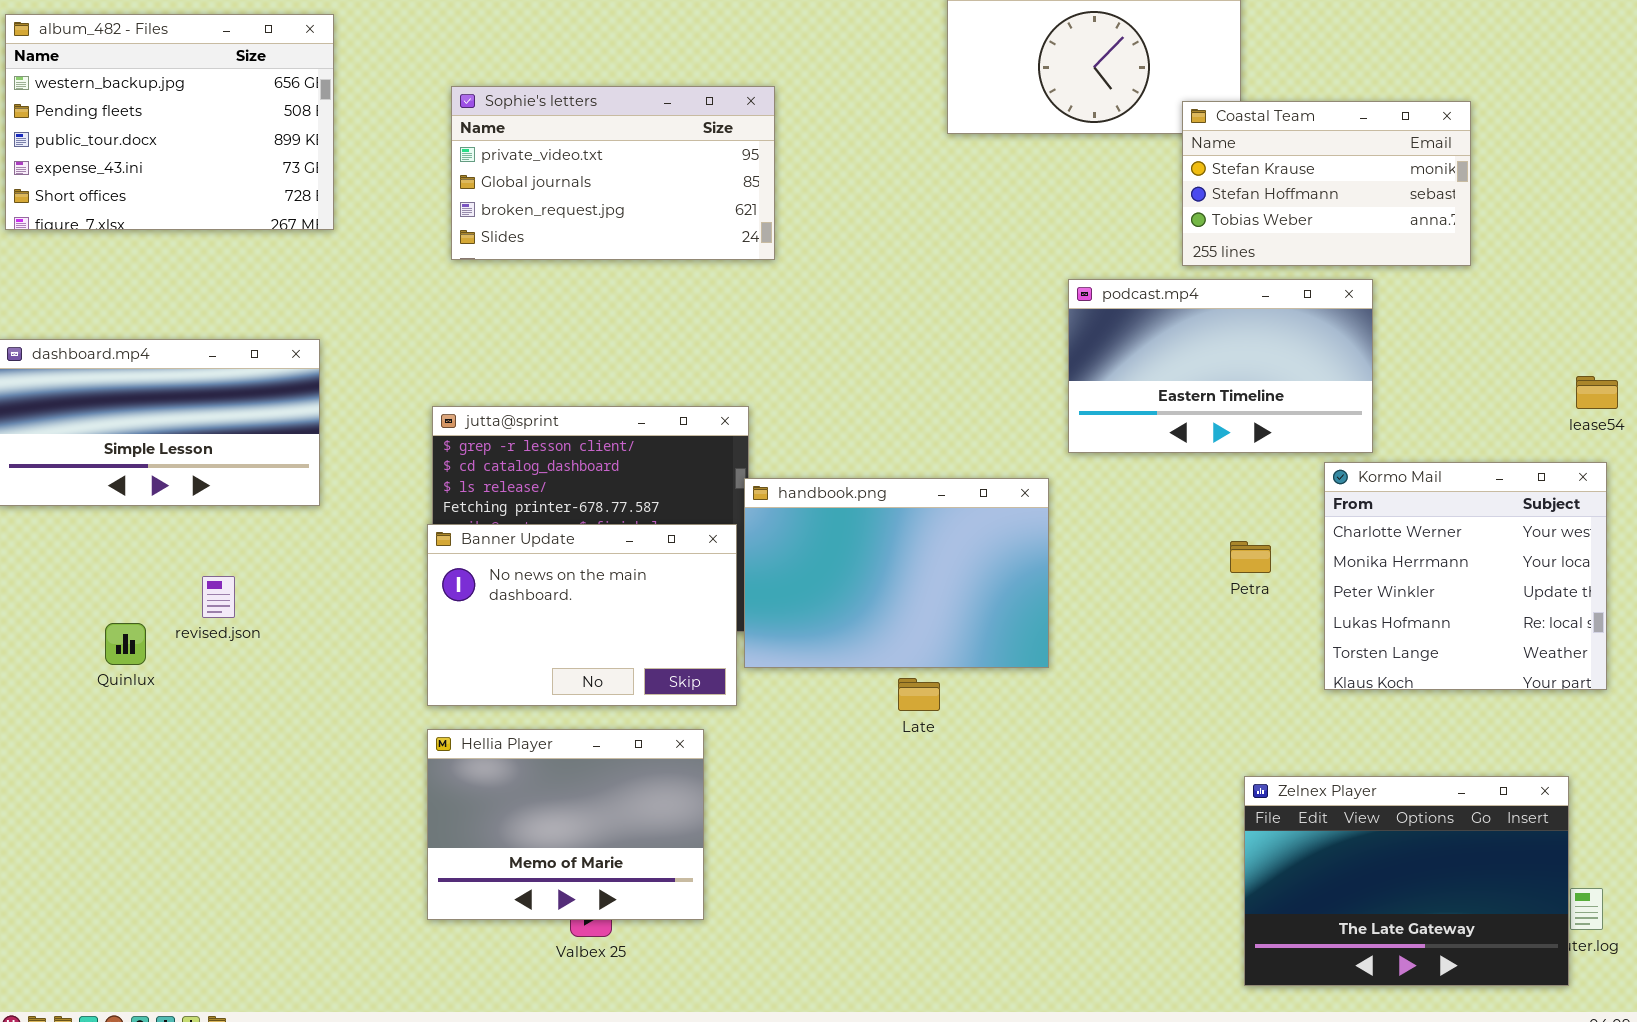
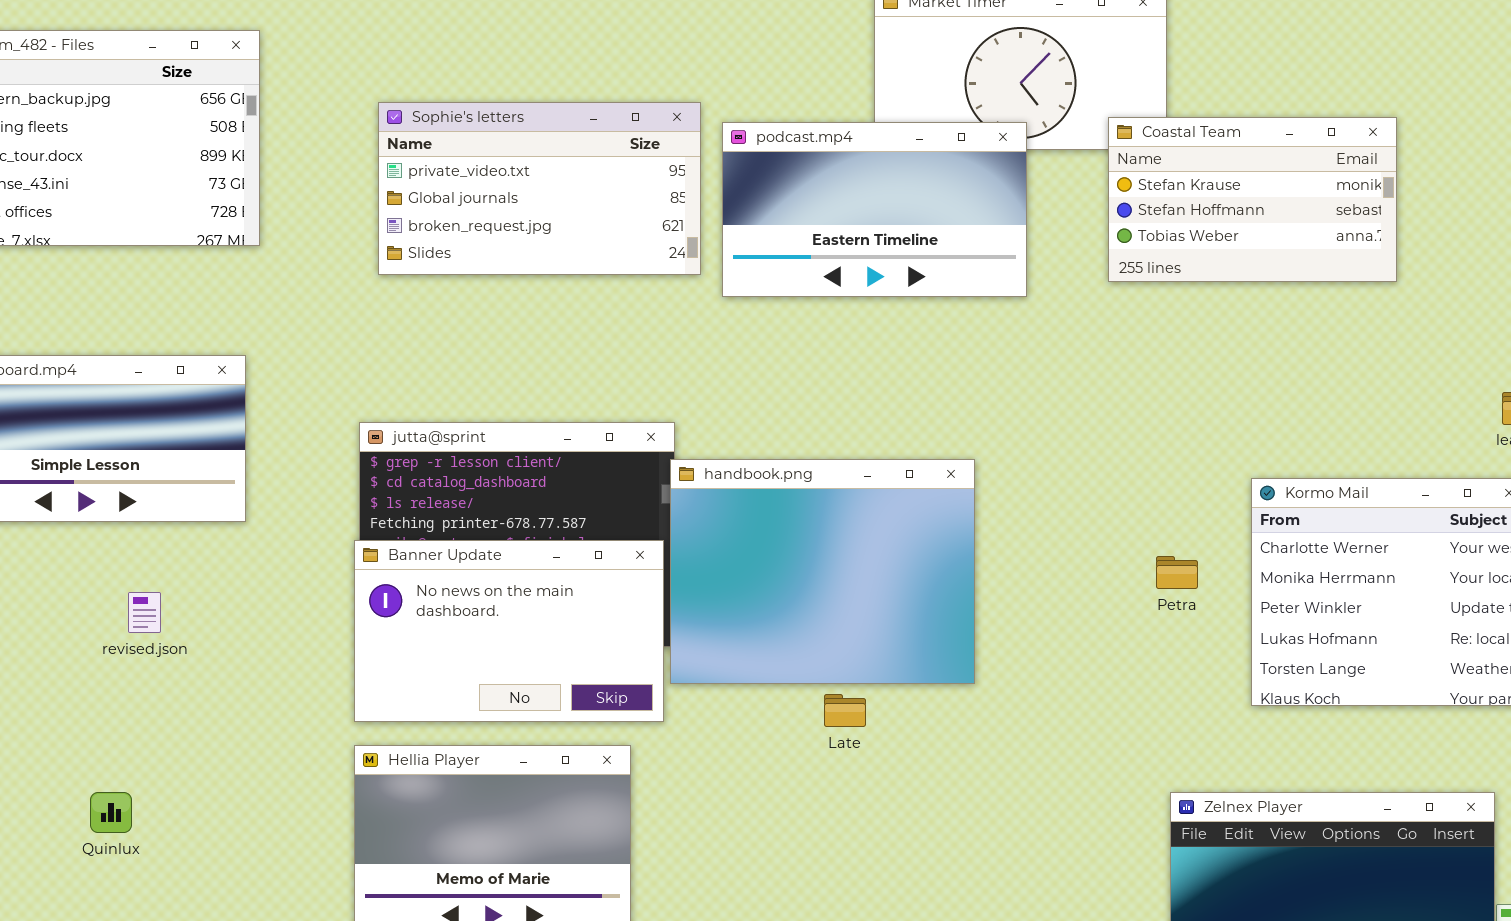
podcast.mp4: [1068,279,1373,453] -> [722,122,1027,297], moved
handbook.png: [744,478,1049,668] -> [670,459,975,684], resized
Quinlux: [105,623,146,665] -> [90,792,132,833], moved

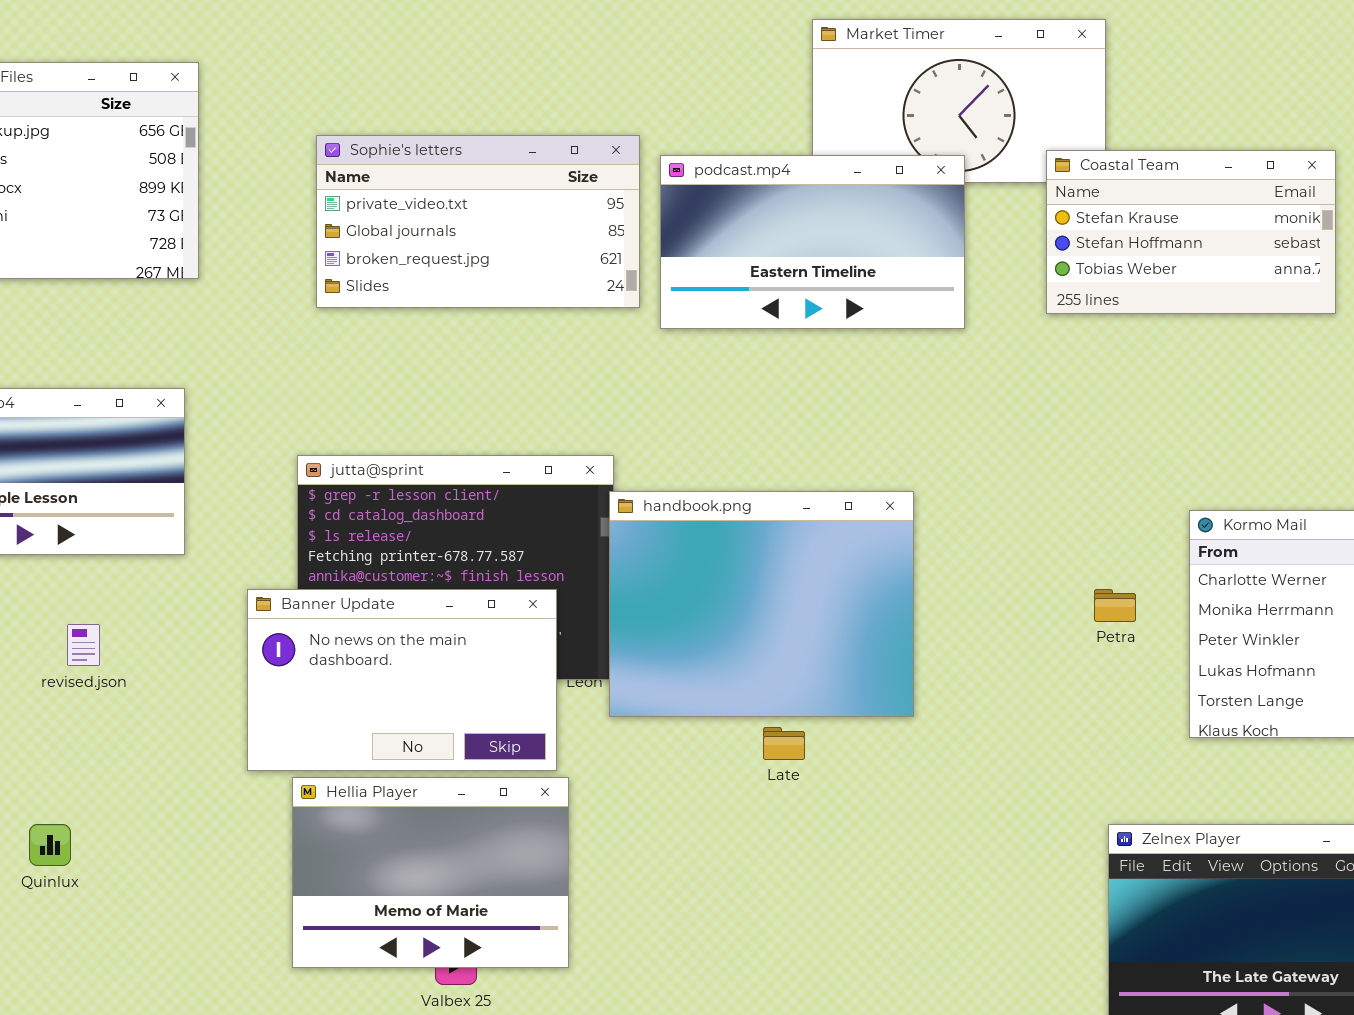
Banner Update: [354,540,664,722] -> [247,589,557,771], moved

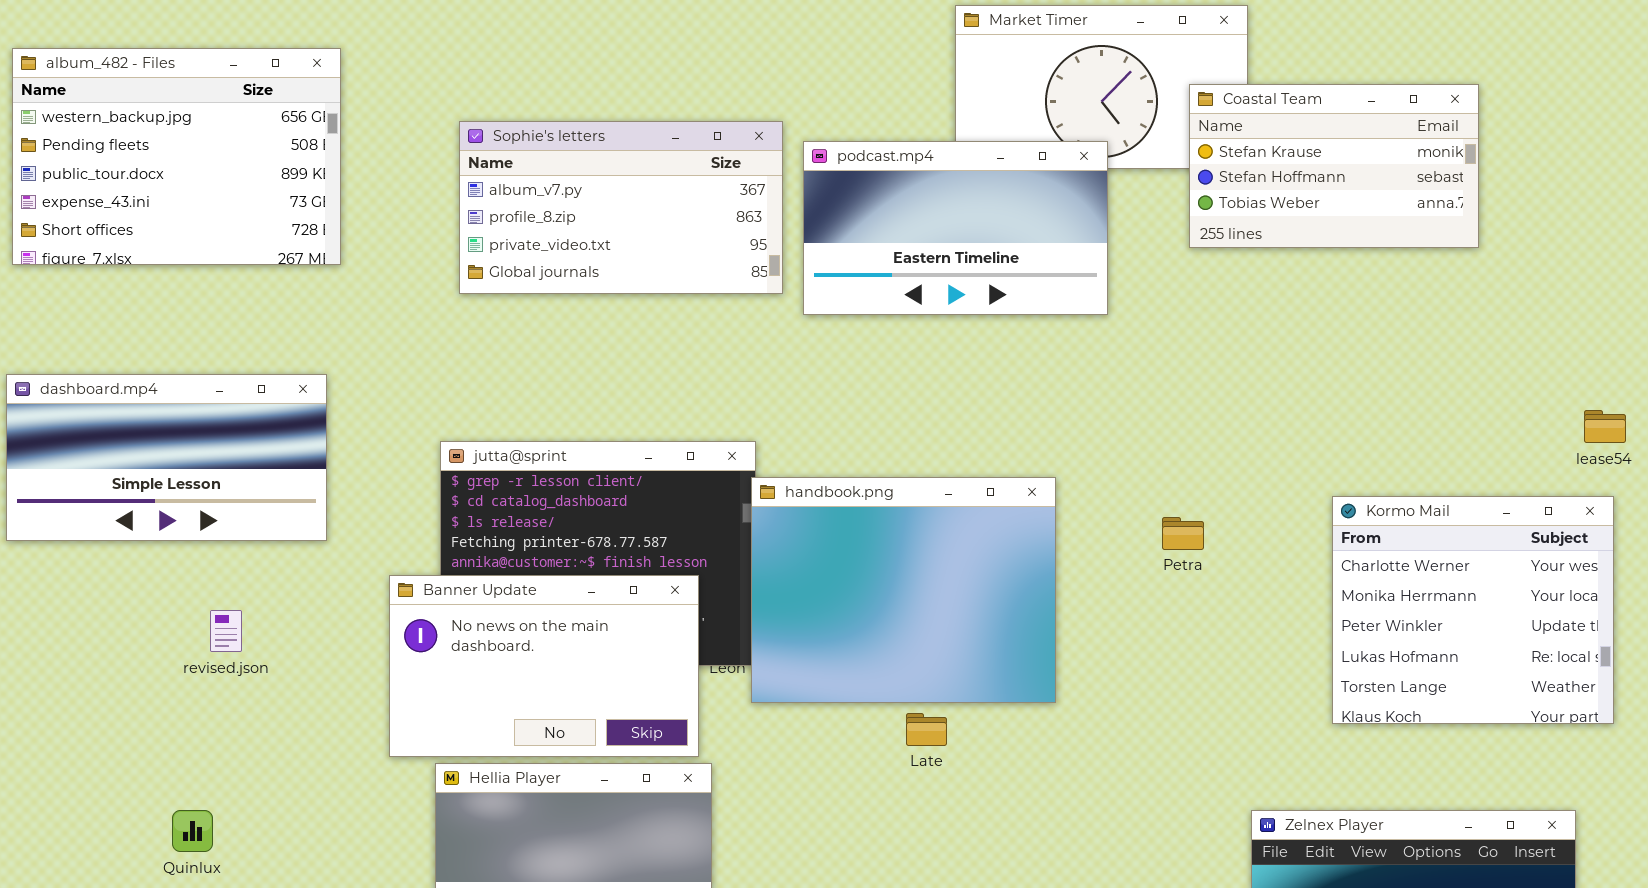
Sophie's letters: [316,135,640,308] -> [459,121,783,294], scrolled up 2 rows
Coastal Team: [1046,150,1336,314] -> [1189,84,1479,248], moved
Petra: [1094,589,1136,622] -> [1162,517,1204,550], moved

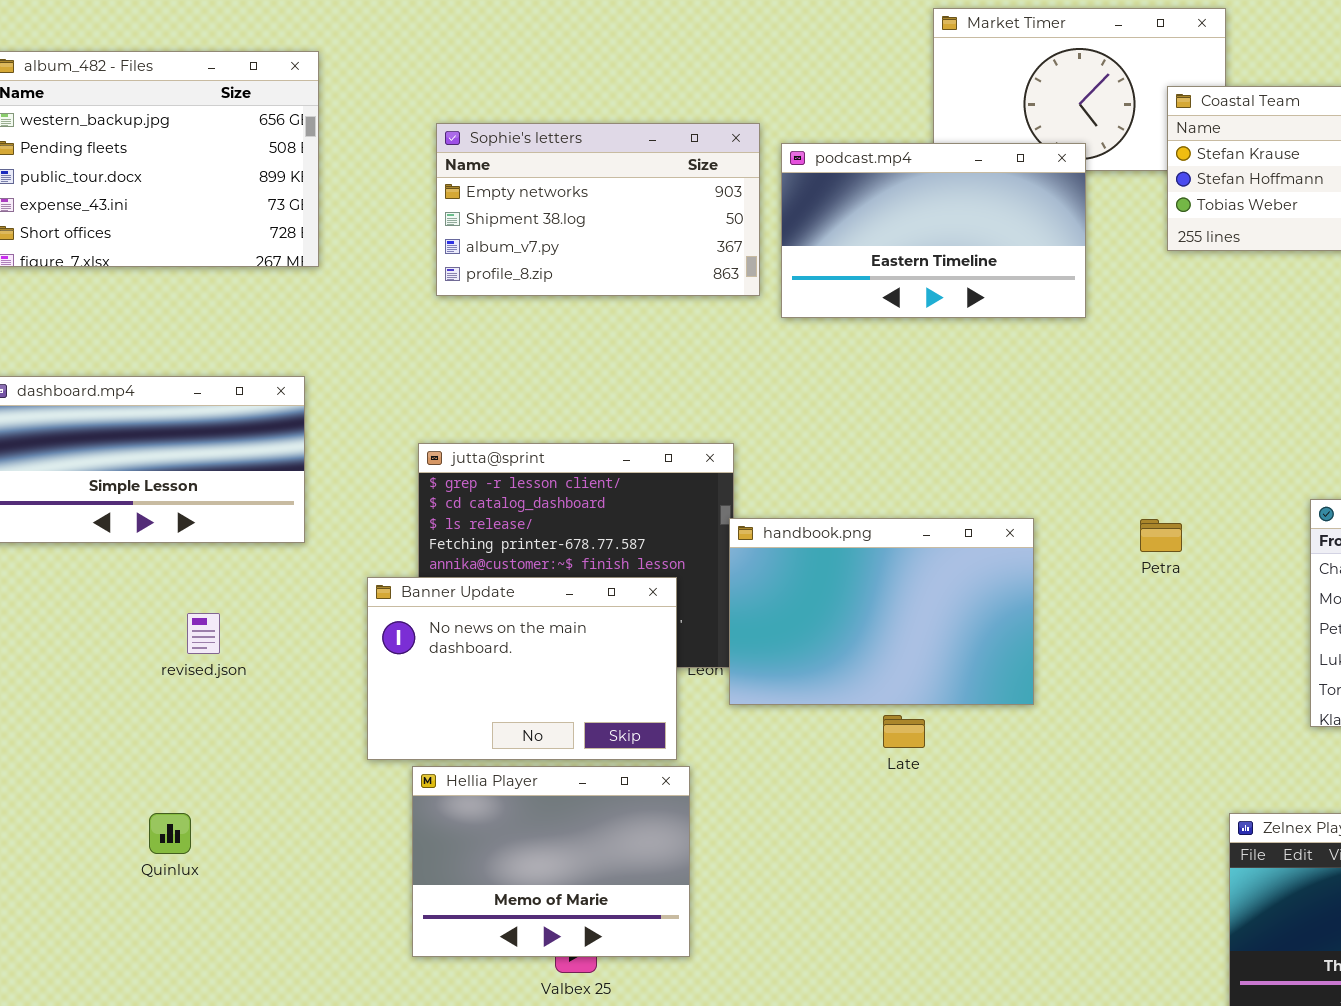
Sophie's letters: [459,121,783,294] -> [436,123,760,296], scrolled up 2 rows
handbook.png: [751,477,1056,703] -> [729,518,1034,705], resized

